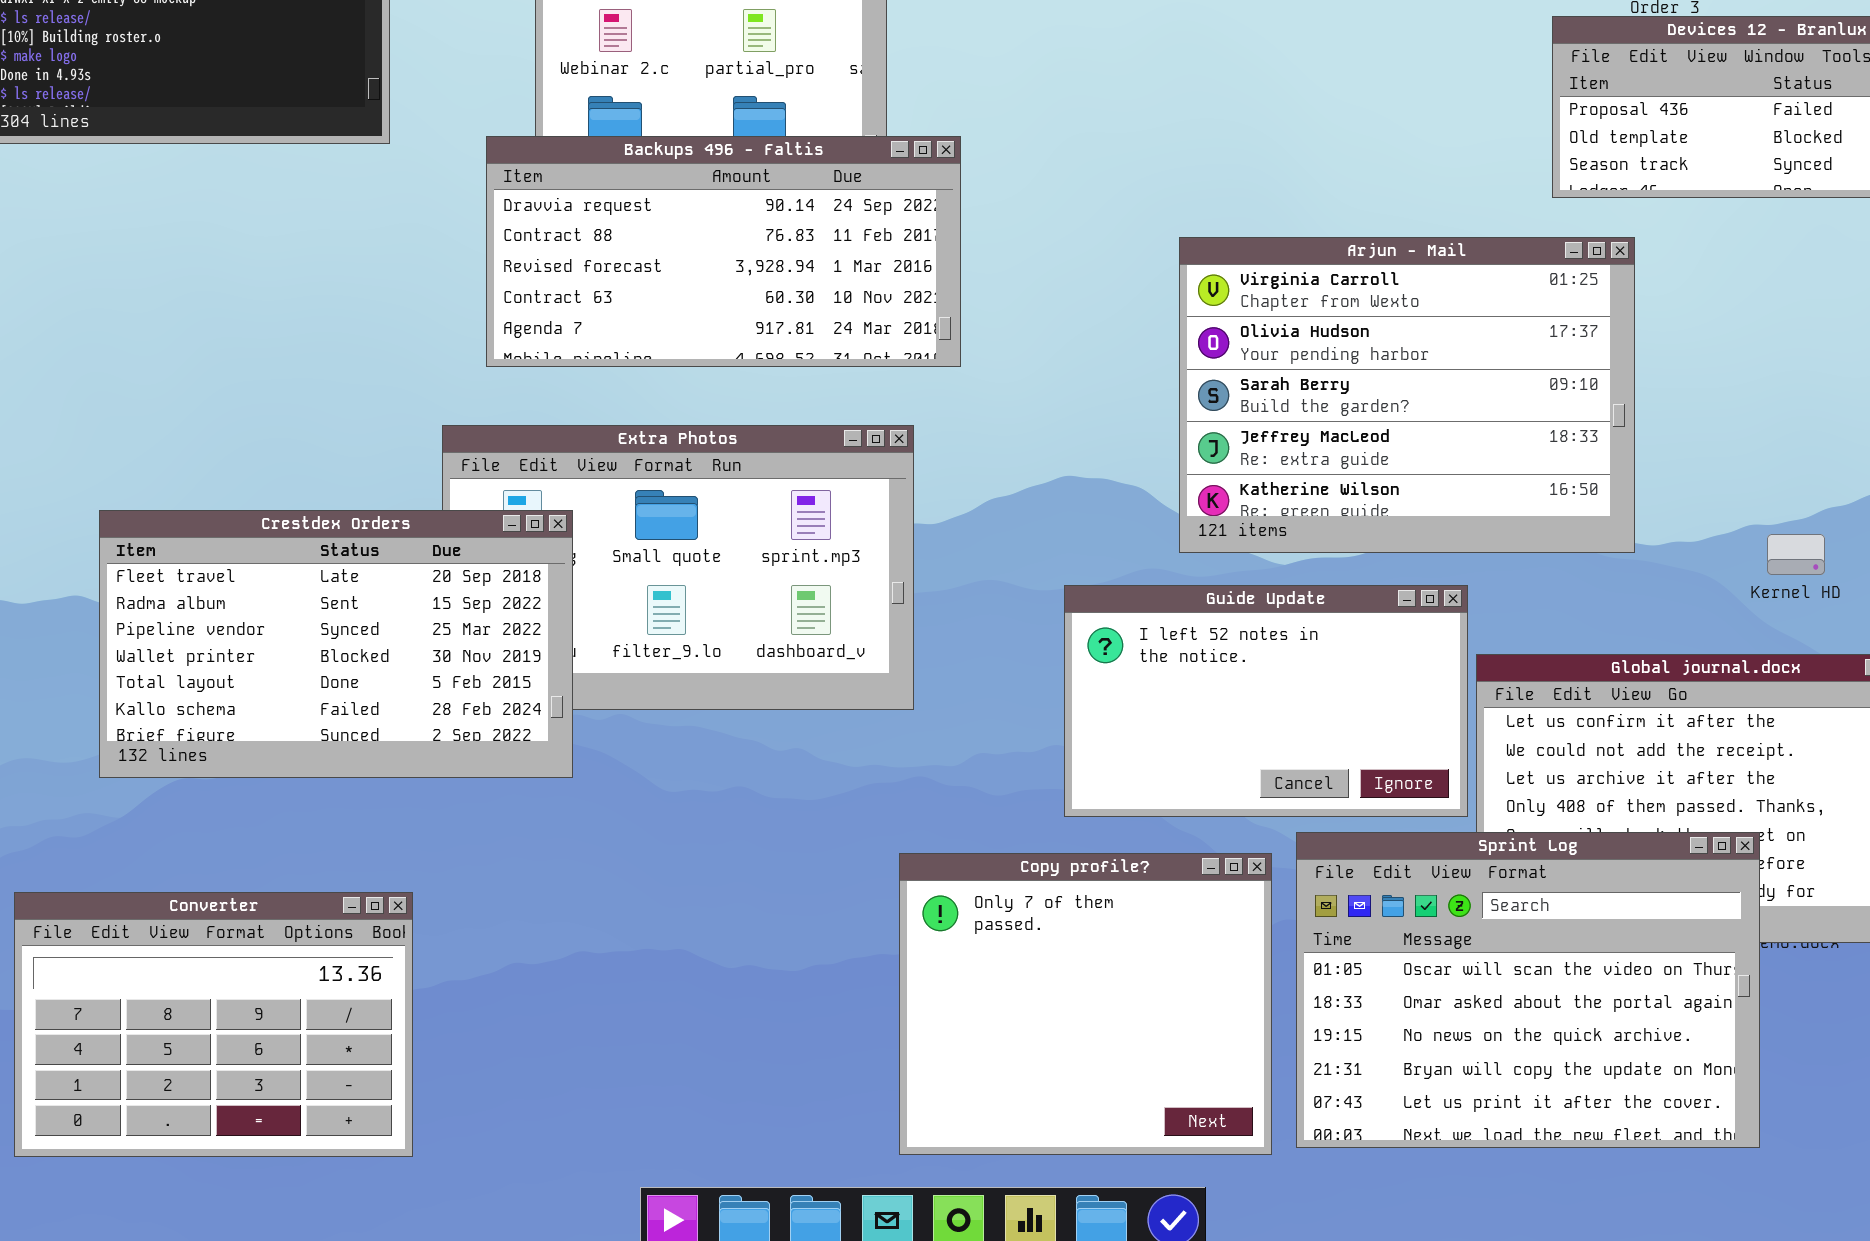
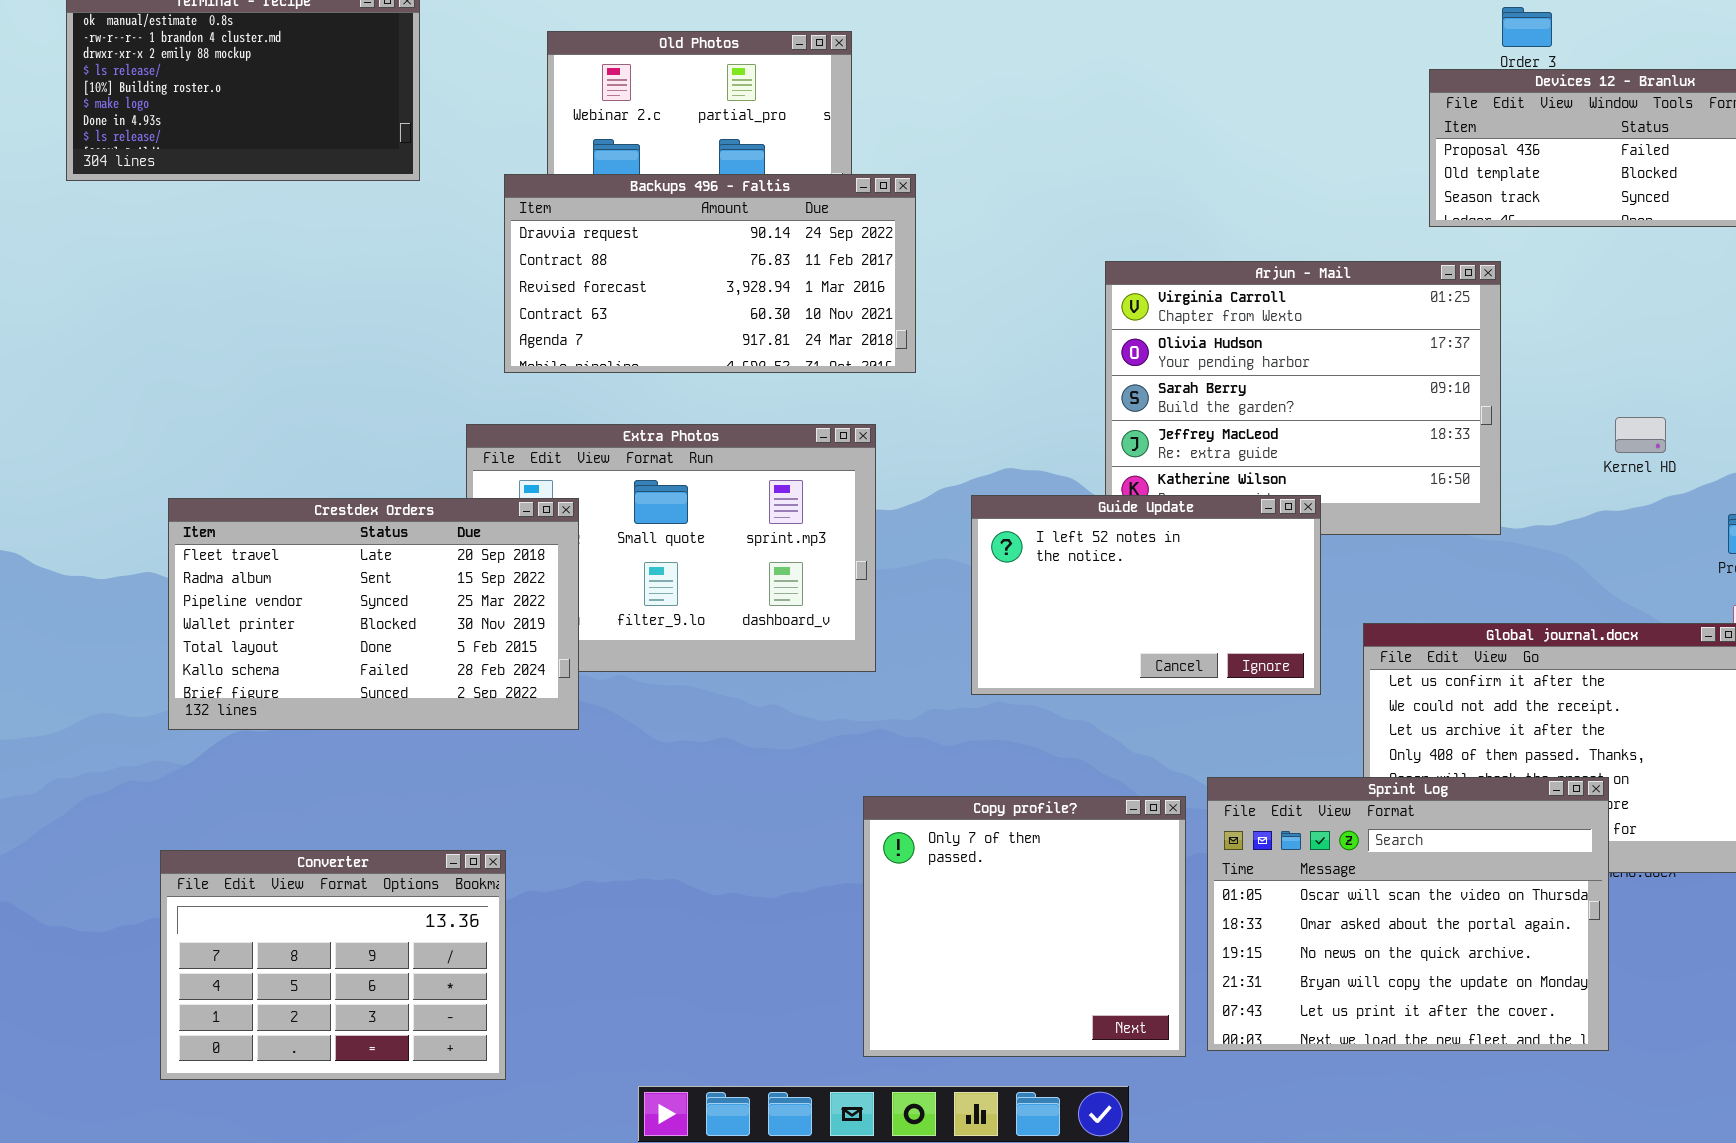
Kernel HD: [1767,534,1825,575] -> [1615,417,1666,453], moved
Guide Update: [1064,585,1468,817] -> [971,495,1321,695], moved
Converter: [14,892,413,1157] -> [160,850,506,1080], moved

